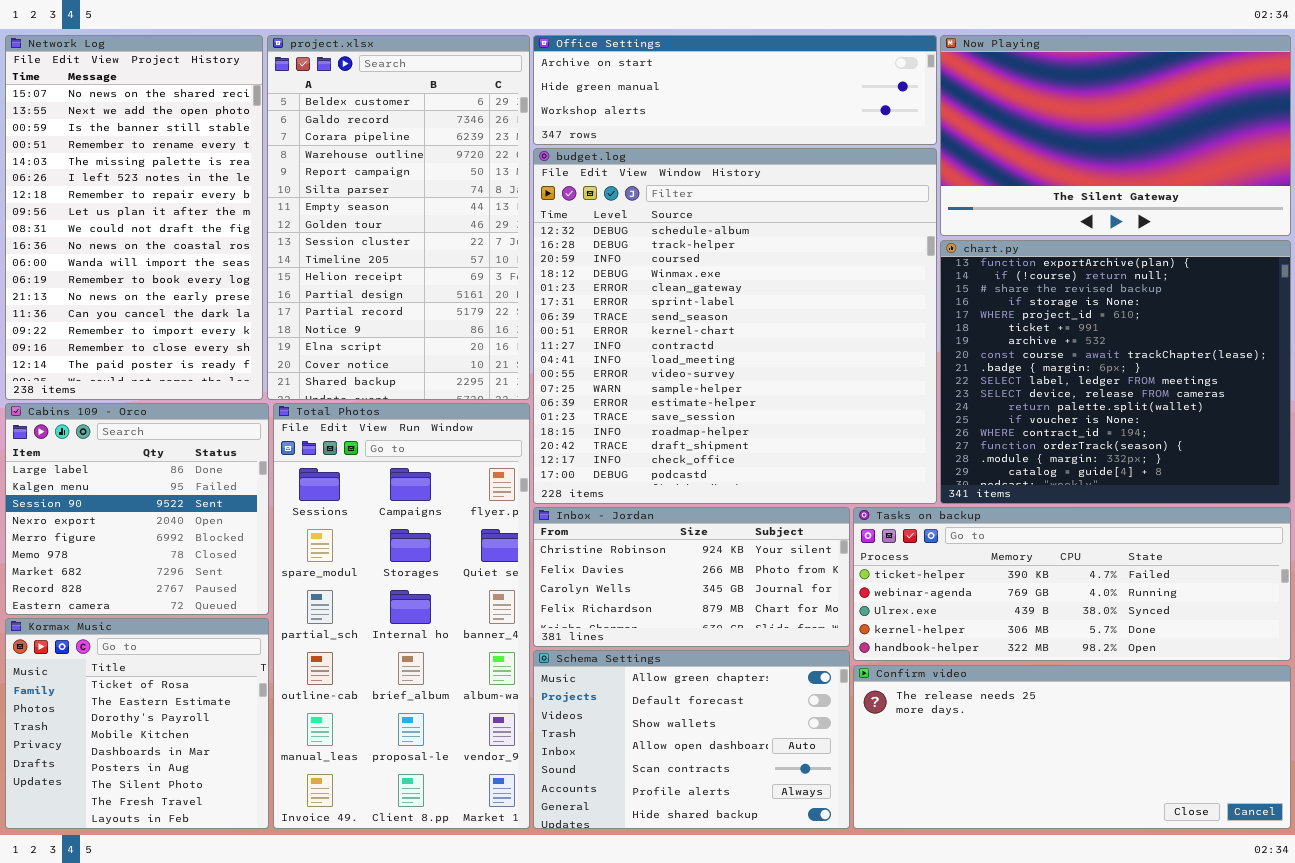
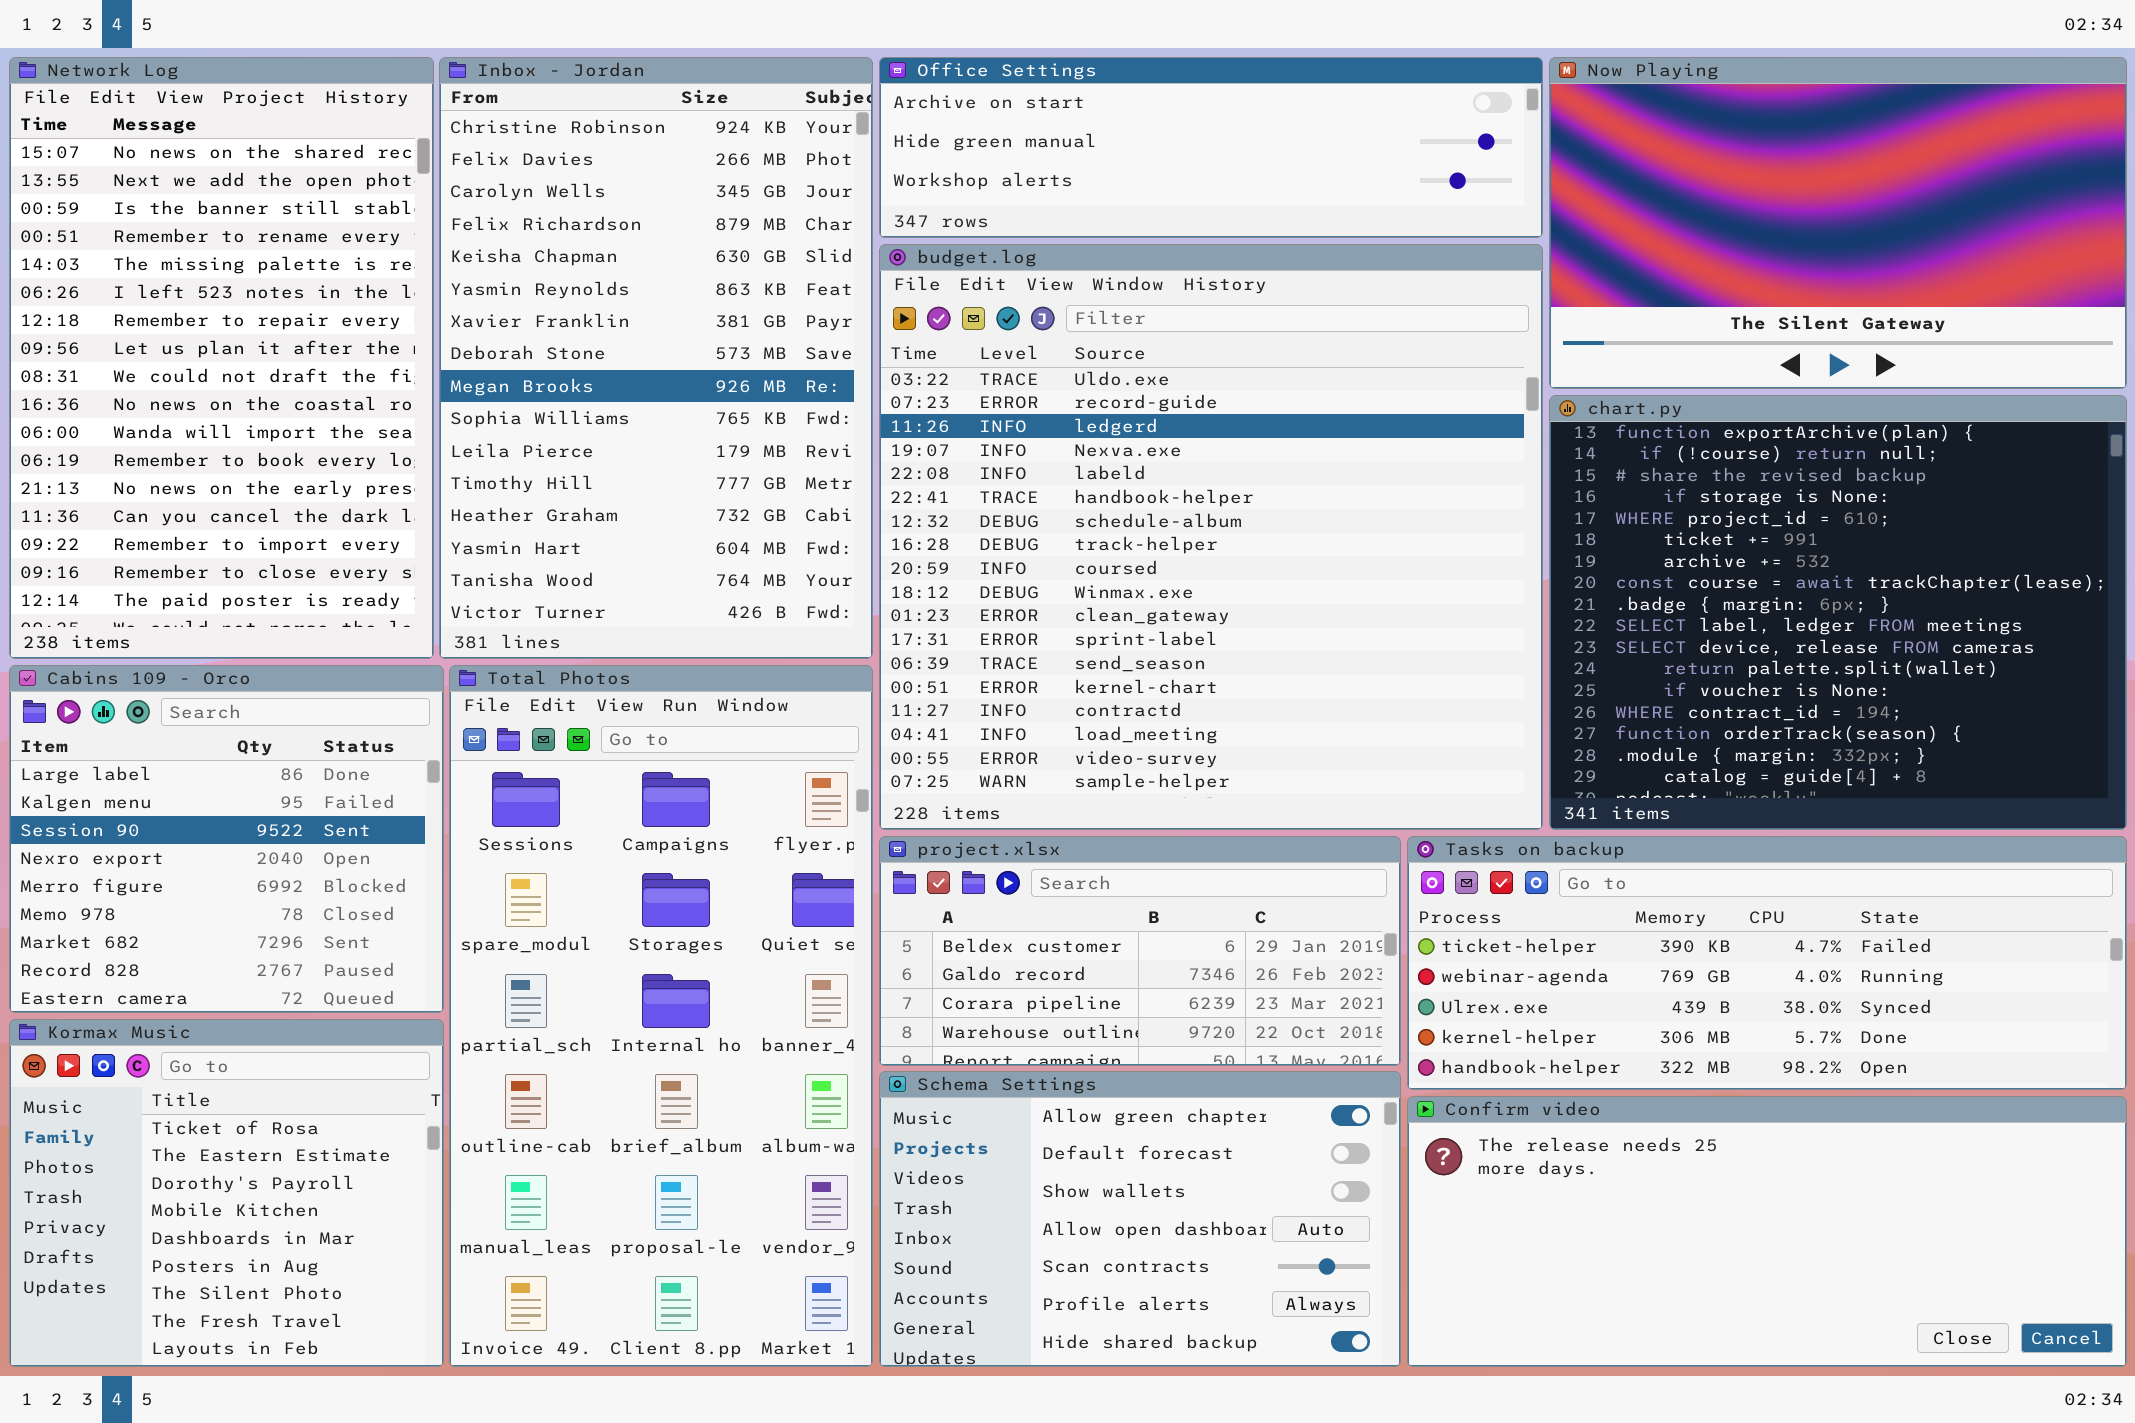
project.xlsx: [267,35,530,400] -> [879,836,1401,1066], moved, resized
budget.log: [533,148,937,504] -> [879,244,1543,830], scrolled up 6 rows
Inbox - Jordan: [533,507,850,647] -> [439,57,873,659], moved, resized

